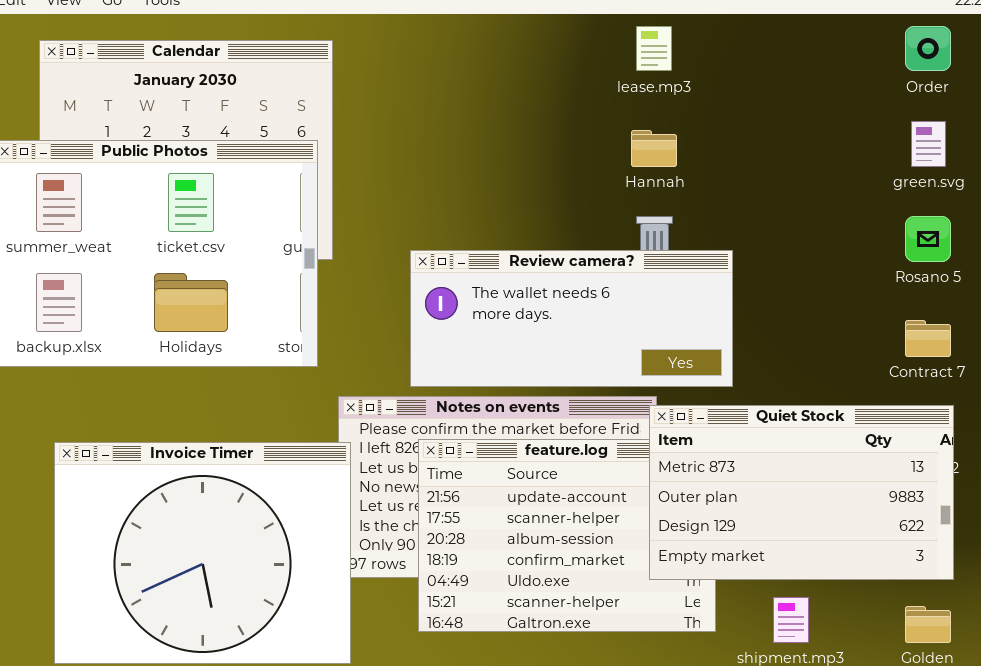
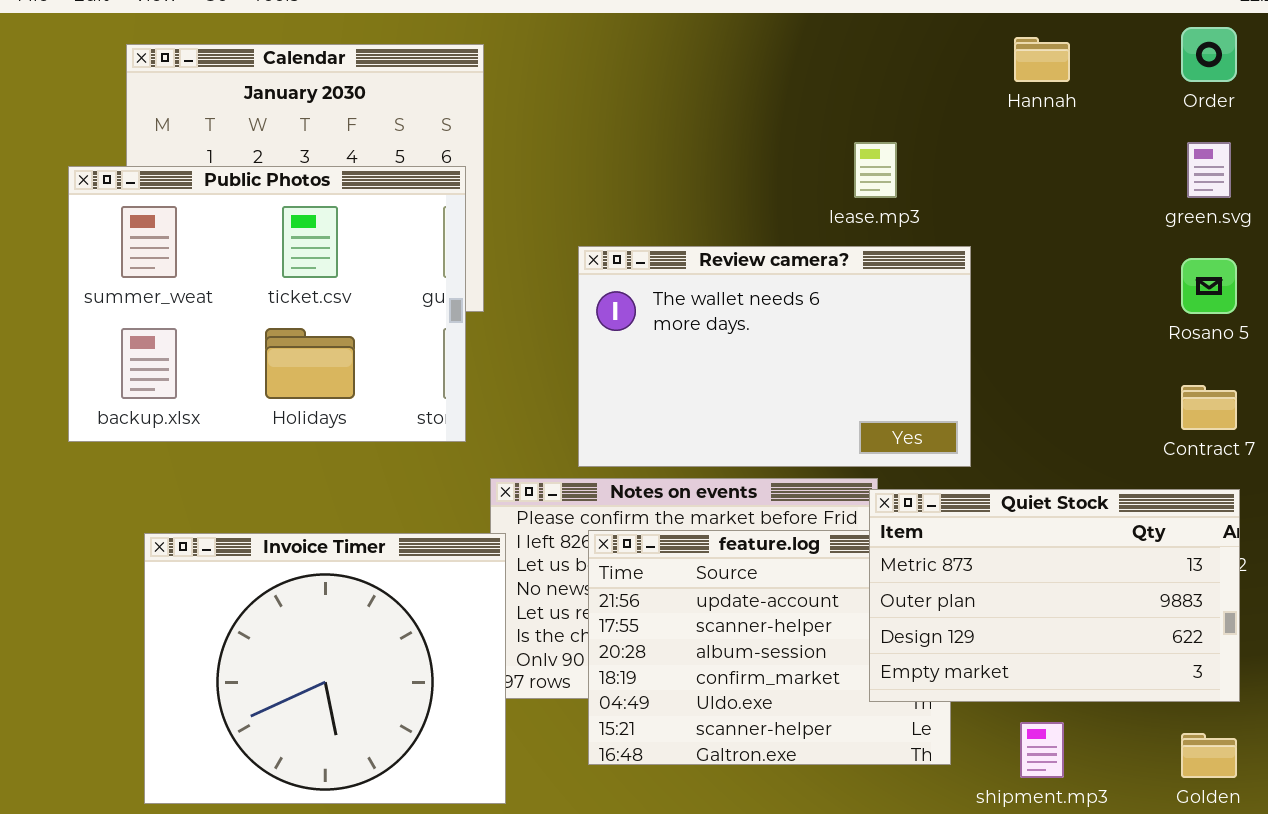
lease.mp3: [636,26,672,71] -> [854,142,897,198], moved
Hannah: [631,130,677,167] -> [1014,37,1070,82], moved
Review camera?: [410,250,733,387] -> [578,246,971,467], resized

